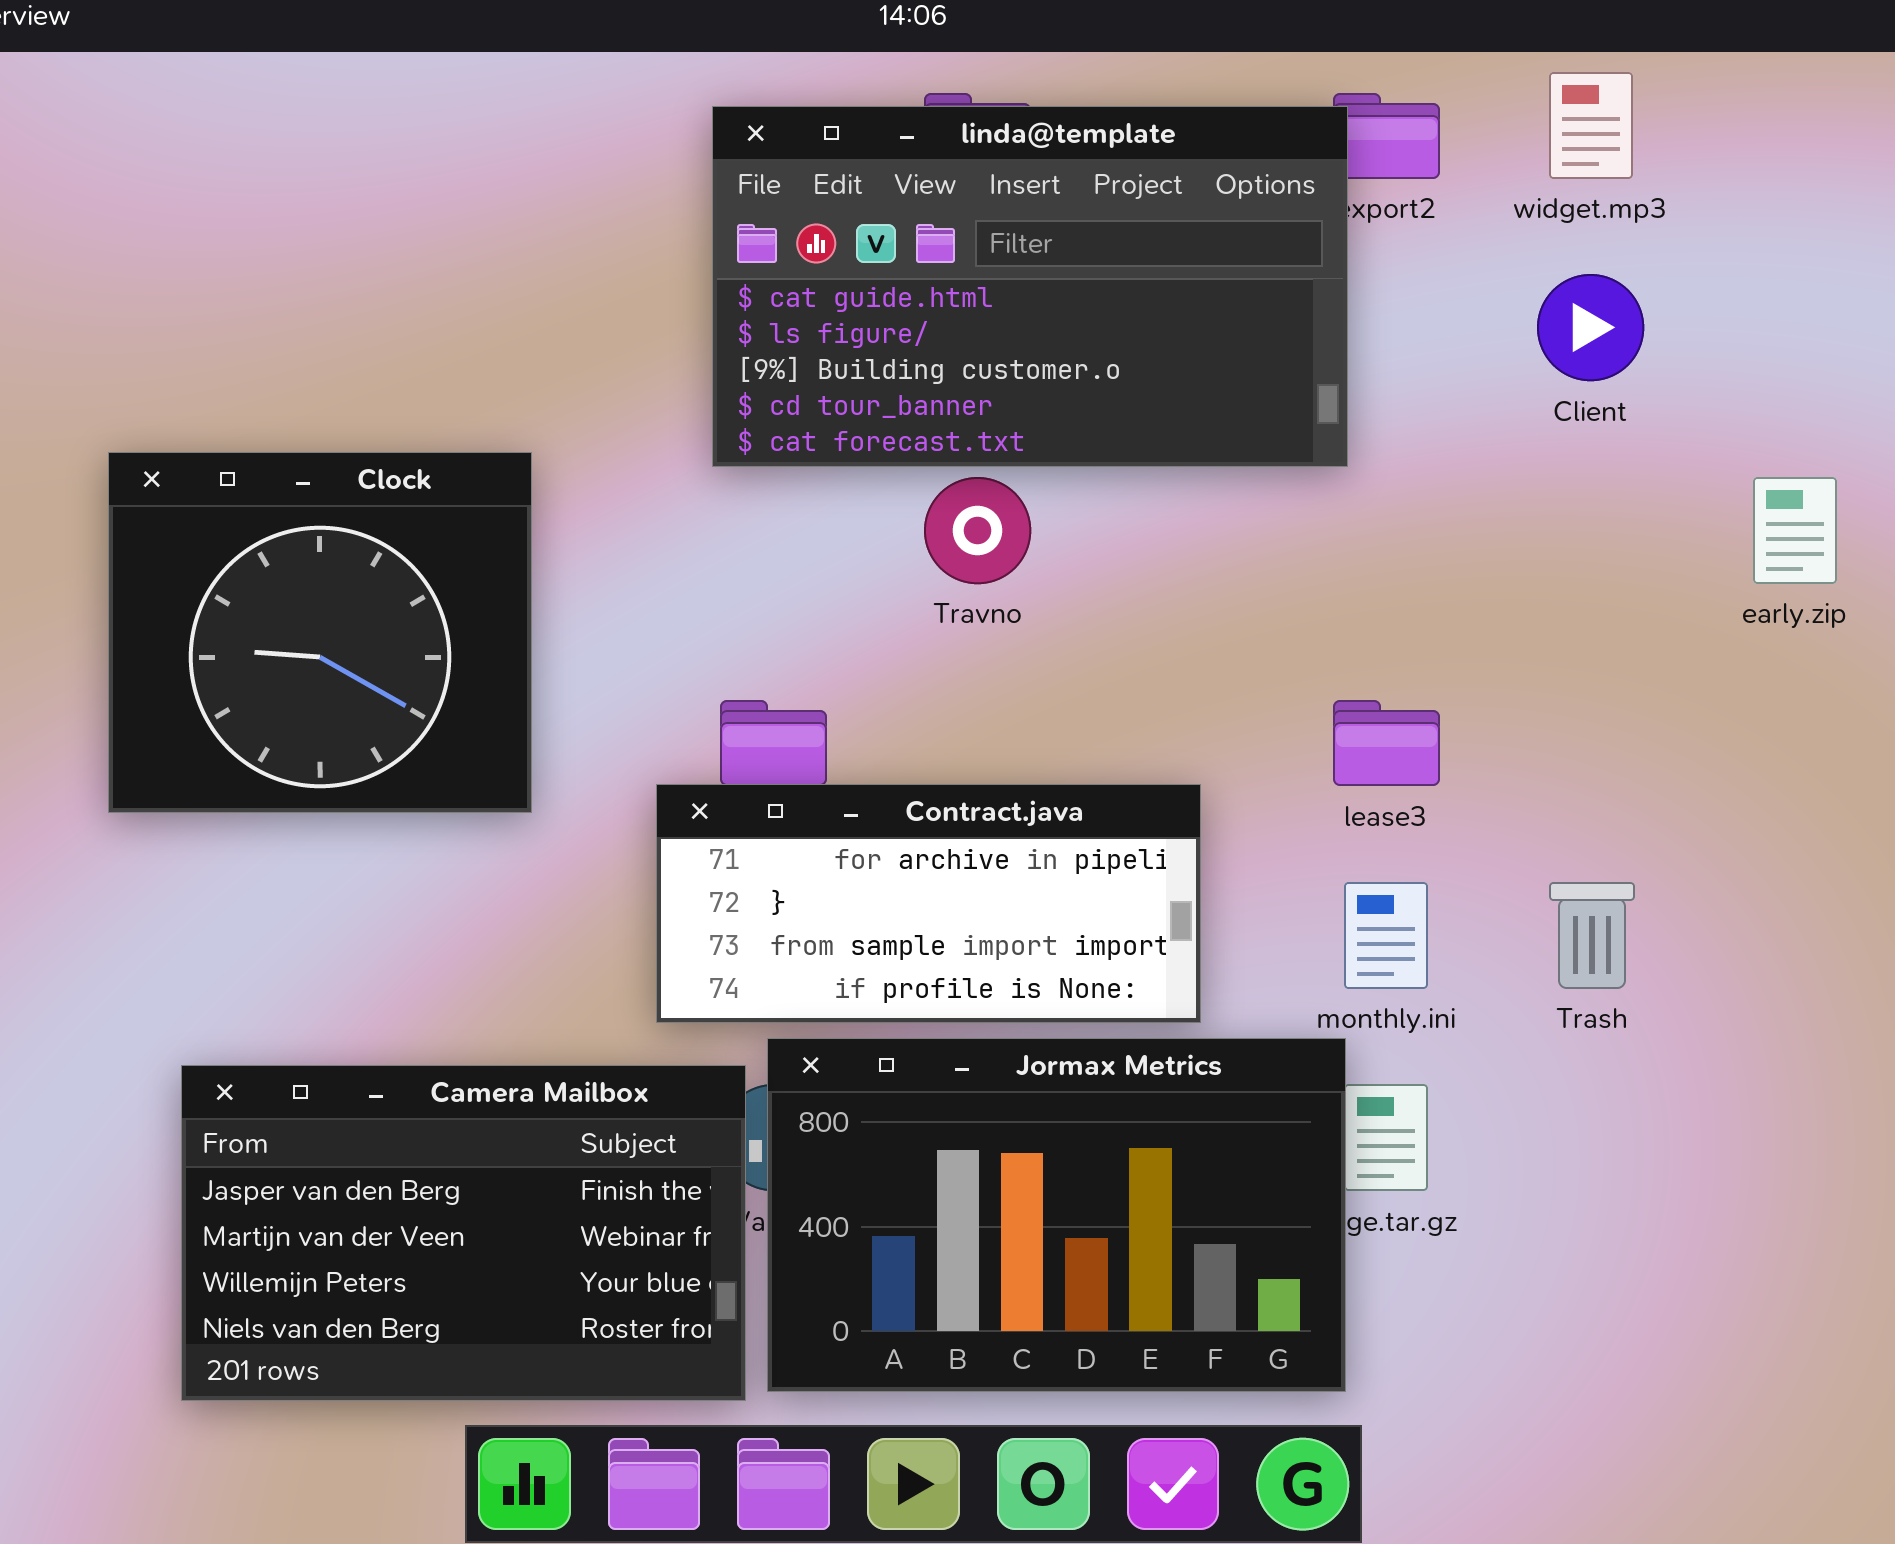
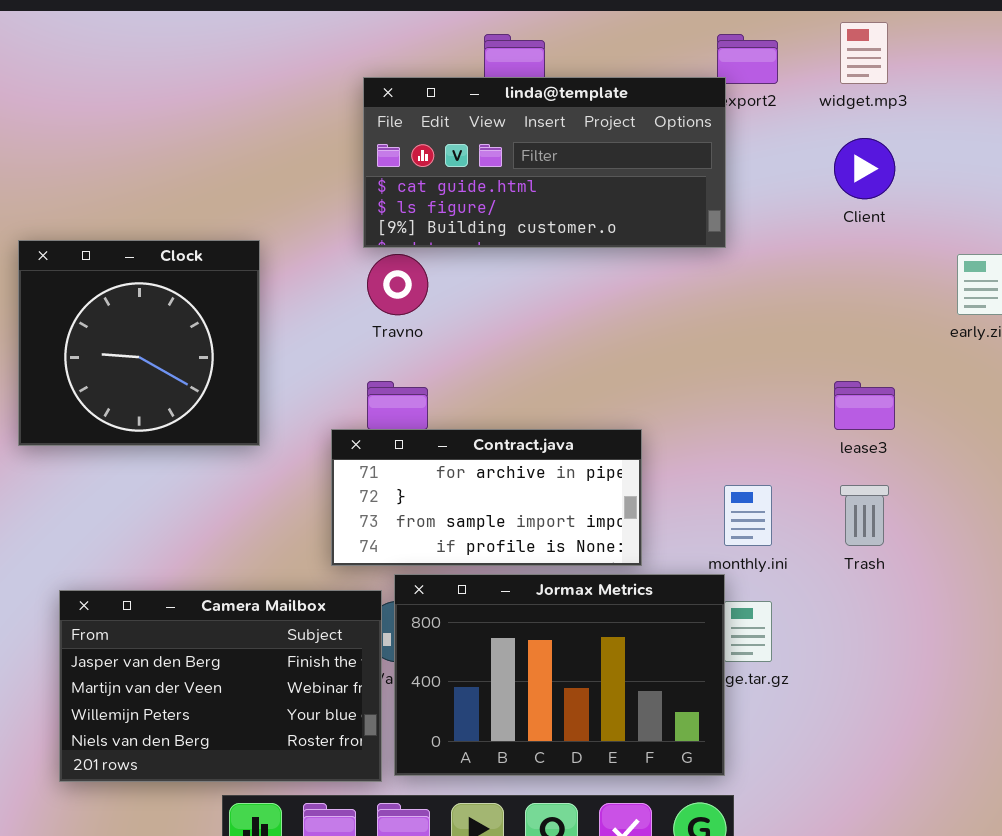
linda@template: [712,106,1348,467] -> [363,77,726,248], resized
Travno: [924,477,1031,584] -> [367,254,428,315], moved
lease3: [1333,700,1440,786] -> [834,381,895,430], moved

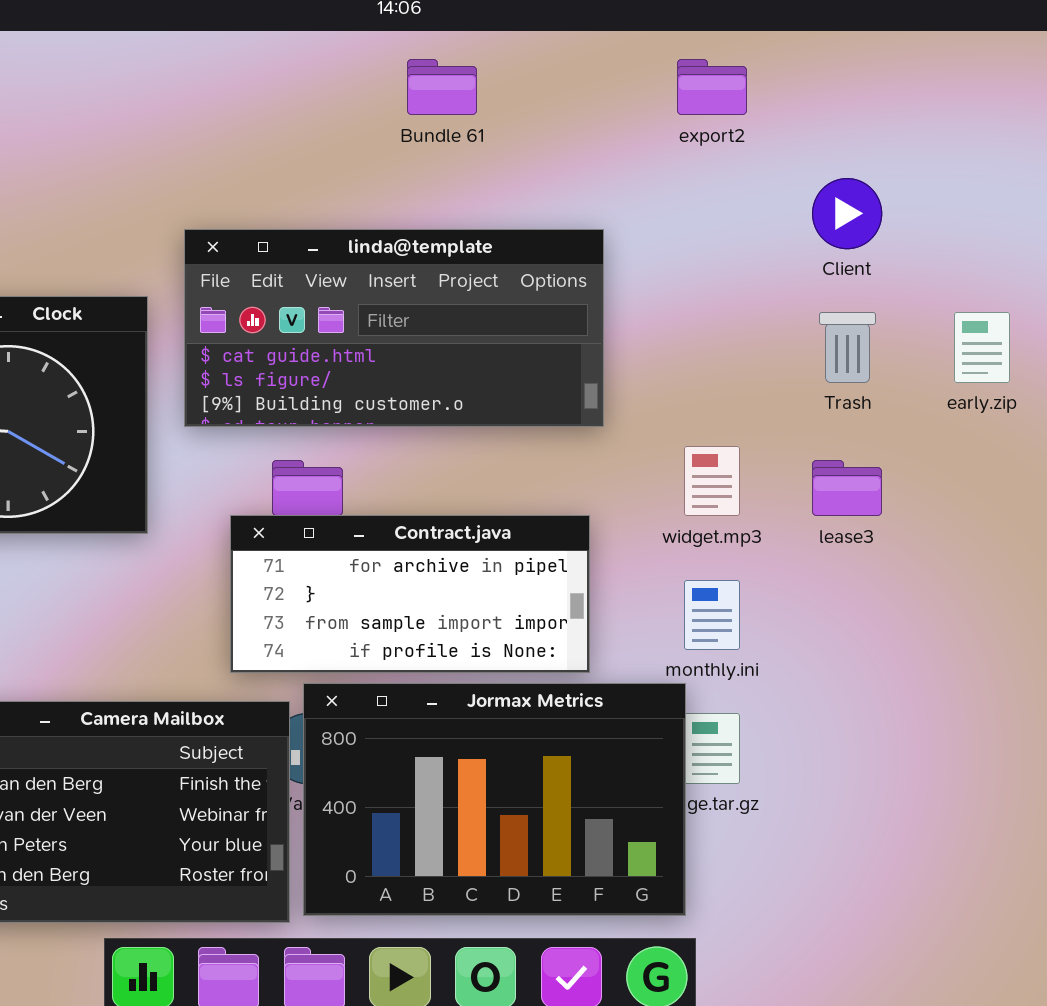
widget.mp3: [840,22,888,84] -> [684,446,740,516], moved
linda@template: [363,77,726,248] -> [184,229,604,427], moved
Trash: [840,485,889,546] -> [819,312,876,383], moved

